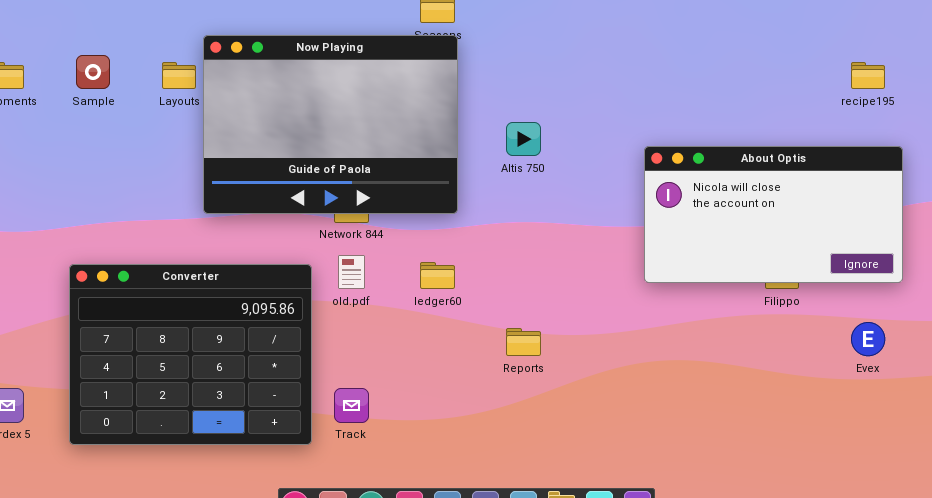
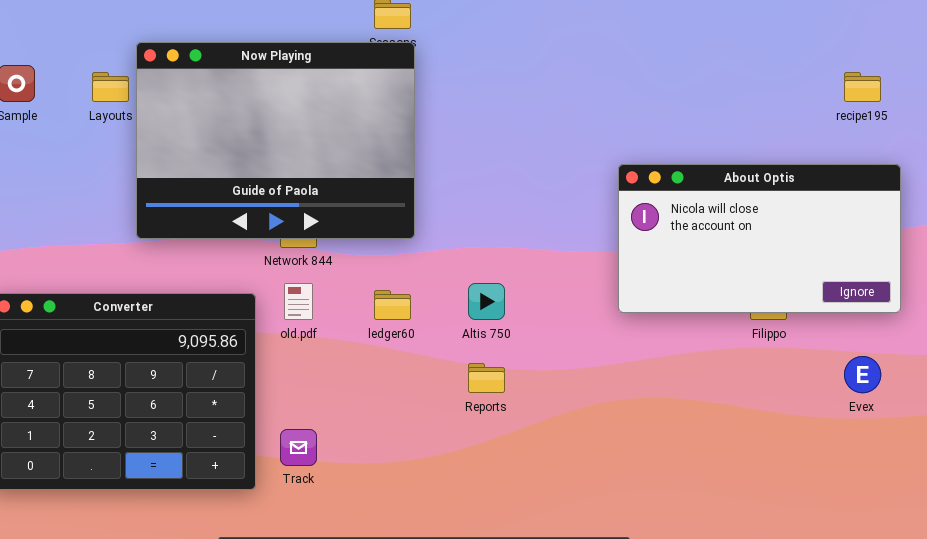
Altis 750: [506,122,541,156] -> [468,283,505,320], moved

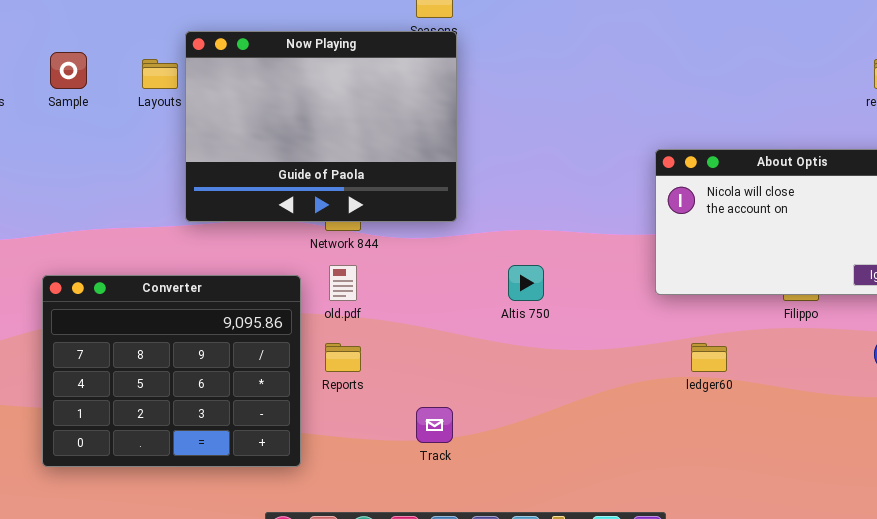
ledger60: [374,290,411,320] -> [691,343,727,372], moved
Reports: [468,363,505,393] -> [325,343,361,372], moved
Track: [280,429,317,466] -> [416,407,453,443], moved

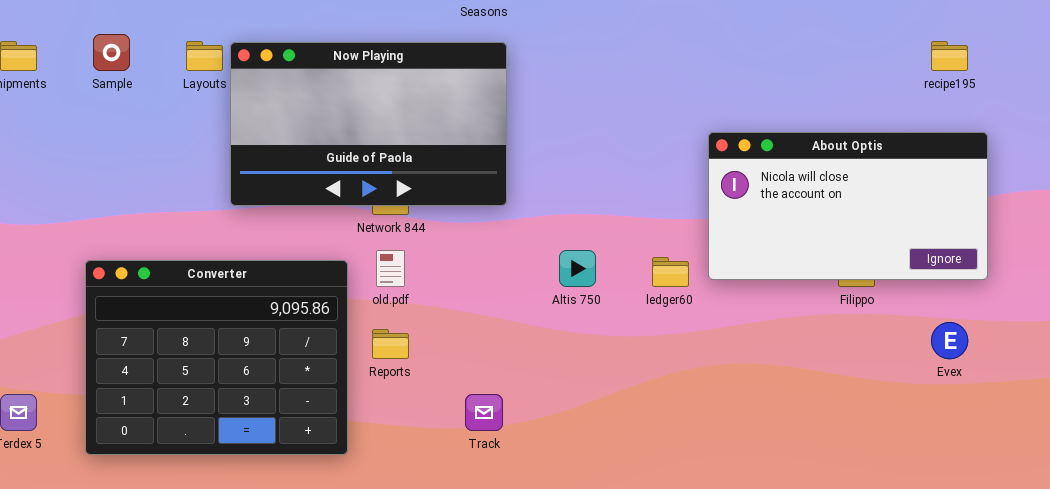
Now Playing: [185,31,457,222] -> [230,42,507,206], resized
ledger60: [691,343,727,372] -> [652,257,689,287], moved

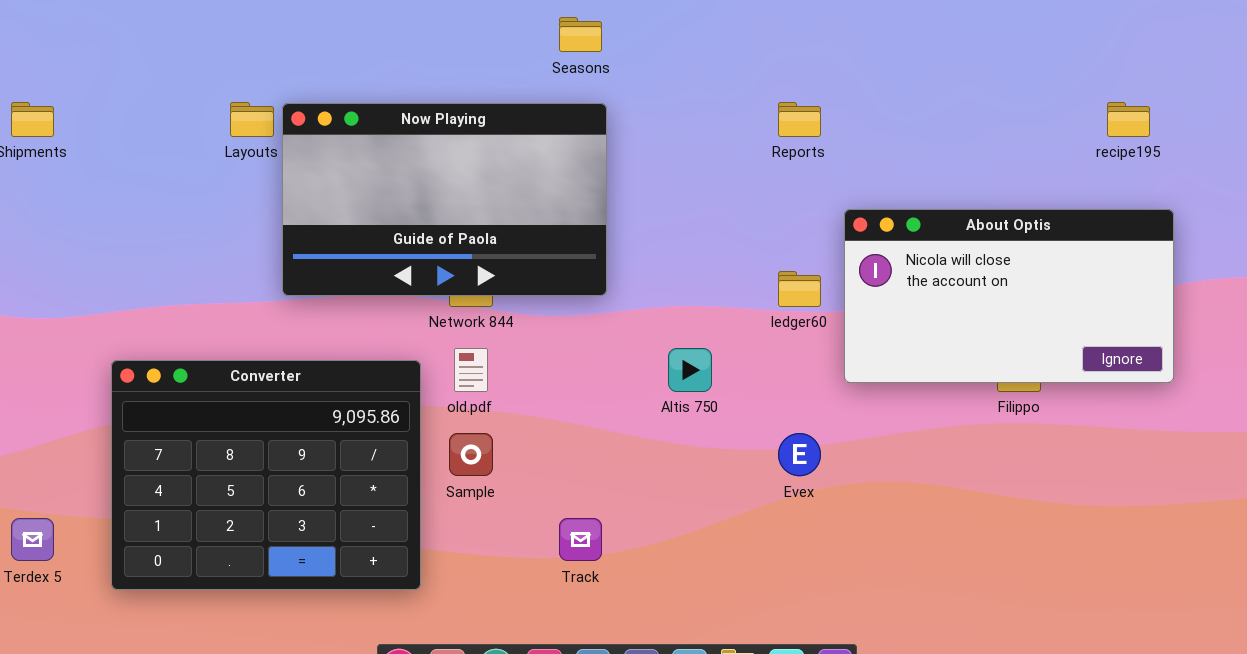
Sample: [93,34,130,71] -> [449,433,493,476], moved
ledger60: [652,257,689,287] -> [778,271,821,307], moved
Evex: [931,322,968,359] -> [778,433,821,476], moved
Reports: [372,329,409,359] -> [778,102,821,137], moved

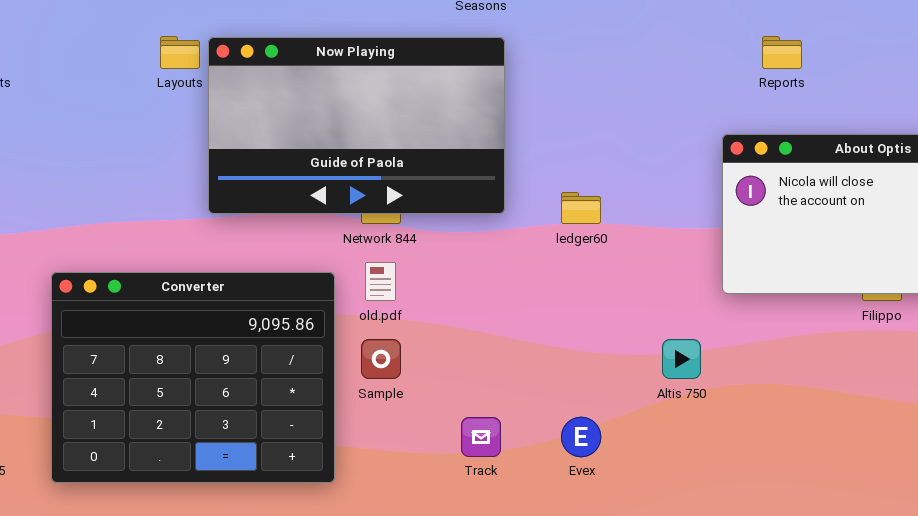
Reports: [778,102,821,137] -> [762,36,802,69], moved
ledger60: [778,271,821,307] -> [561,192,601,224], moved
Altis 750: [668,348,712,392] -> [662,339,701,379], moved
Evex: [778,433,821,476] -> [561,417,601,457], moved

